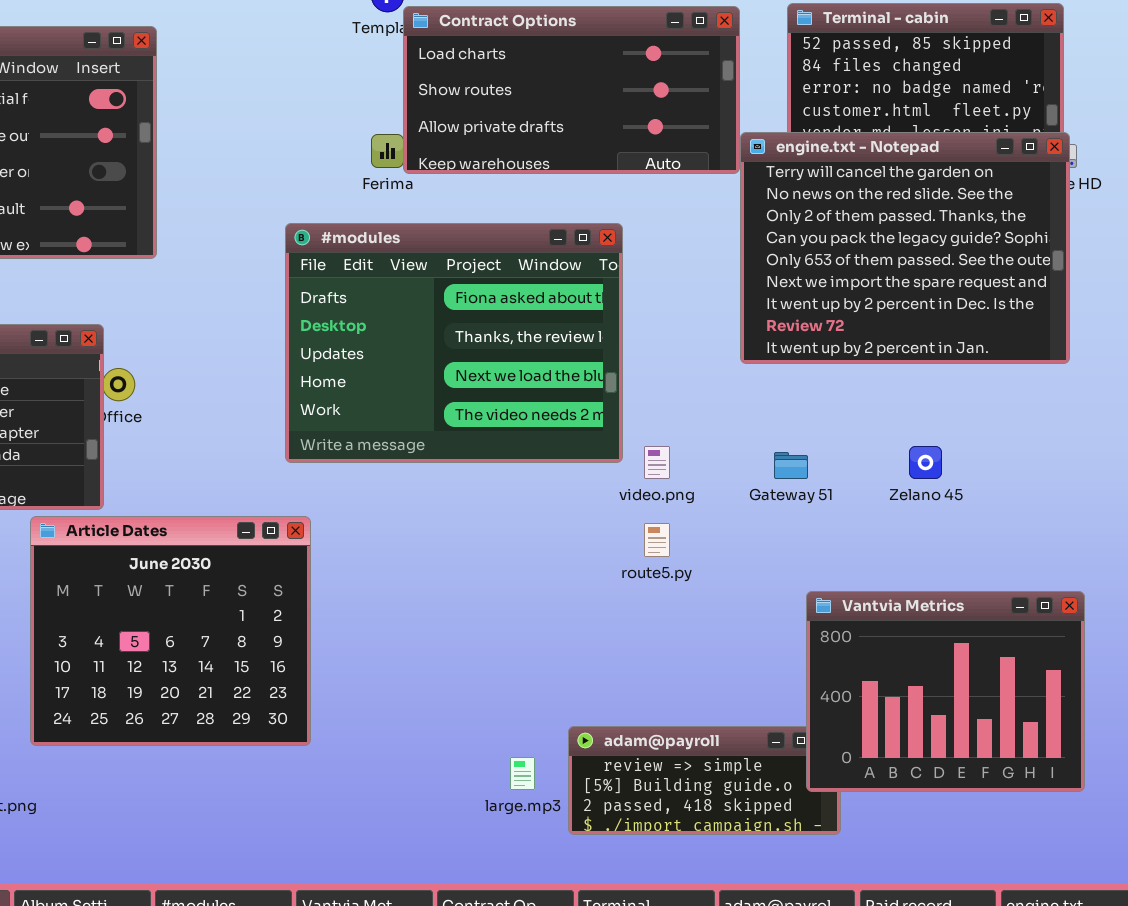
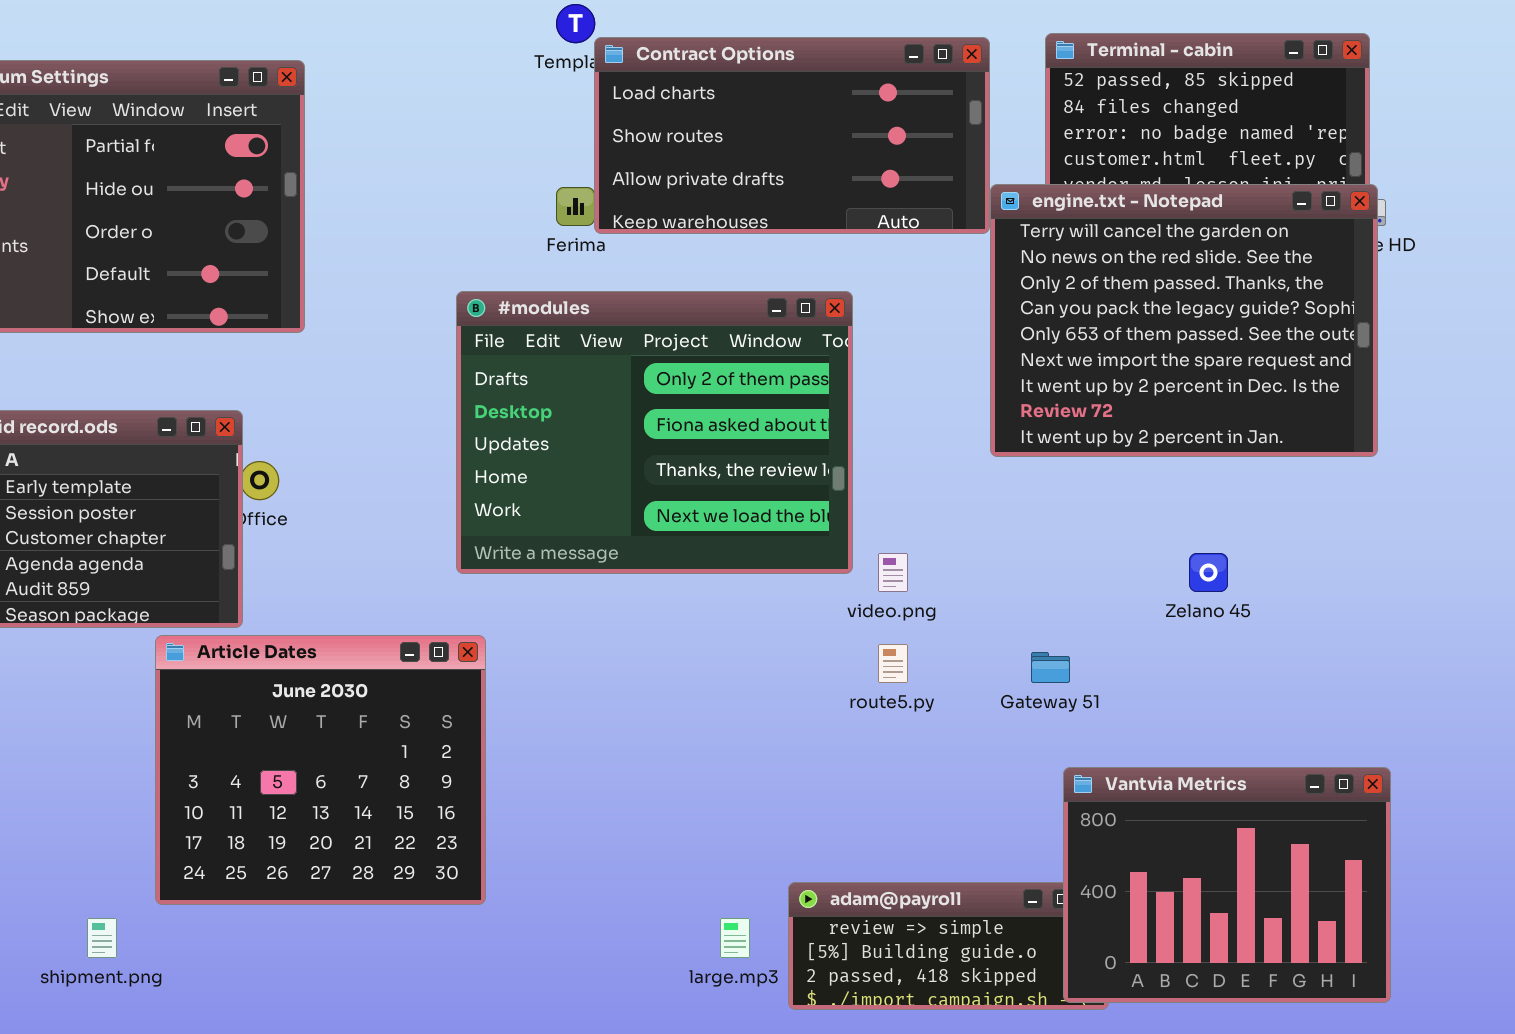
#modules: [285,223,623,463] -> [456,291,853,574], scrolled up 1 row
Gateway 51: [774,452,808,479] -> [1031,652,1070,683], moved
Vantvia Metrics: [806,591,1085,792] -> [1063,767,1391,1003], moved

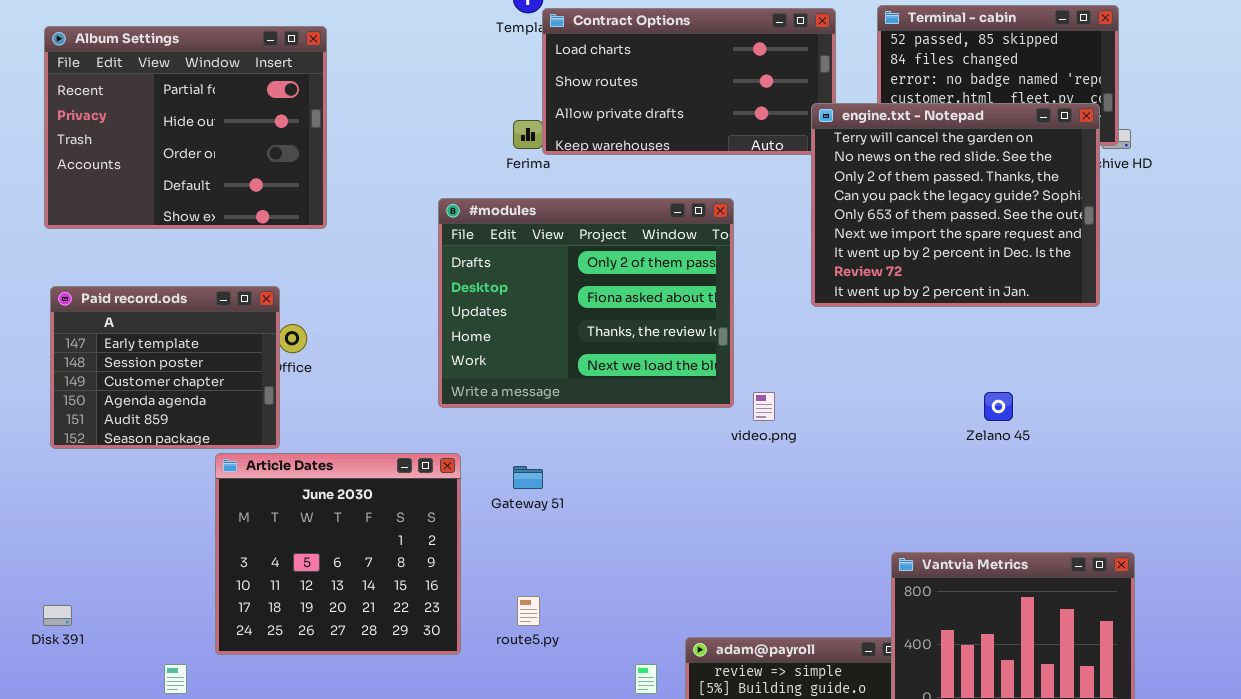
engine.txt - Notepad: [990,184,1378,457] -> [811,103,1100,307], moved
route5.py: [878,644,908,683] -> [517,596,540,626], moved
Gateway 51: [1031,652,1070,683] -> [513,466,543,489], moved

